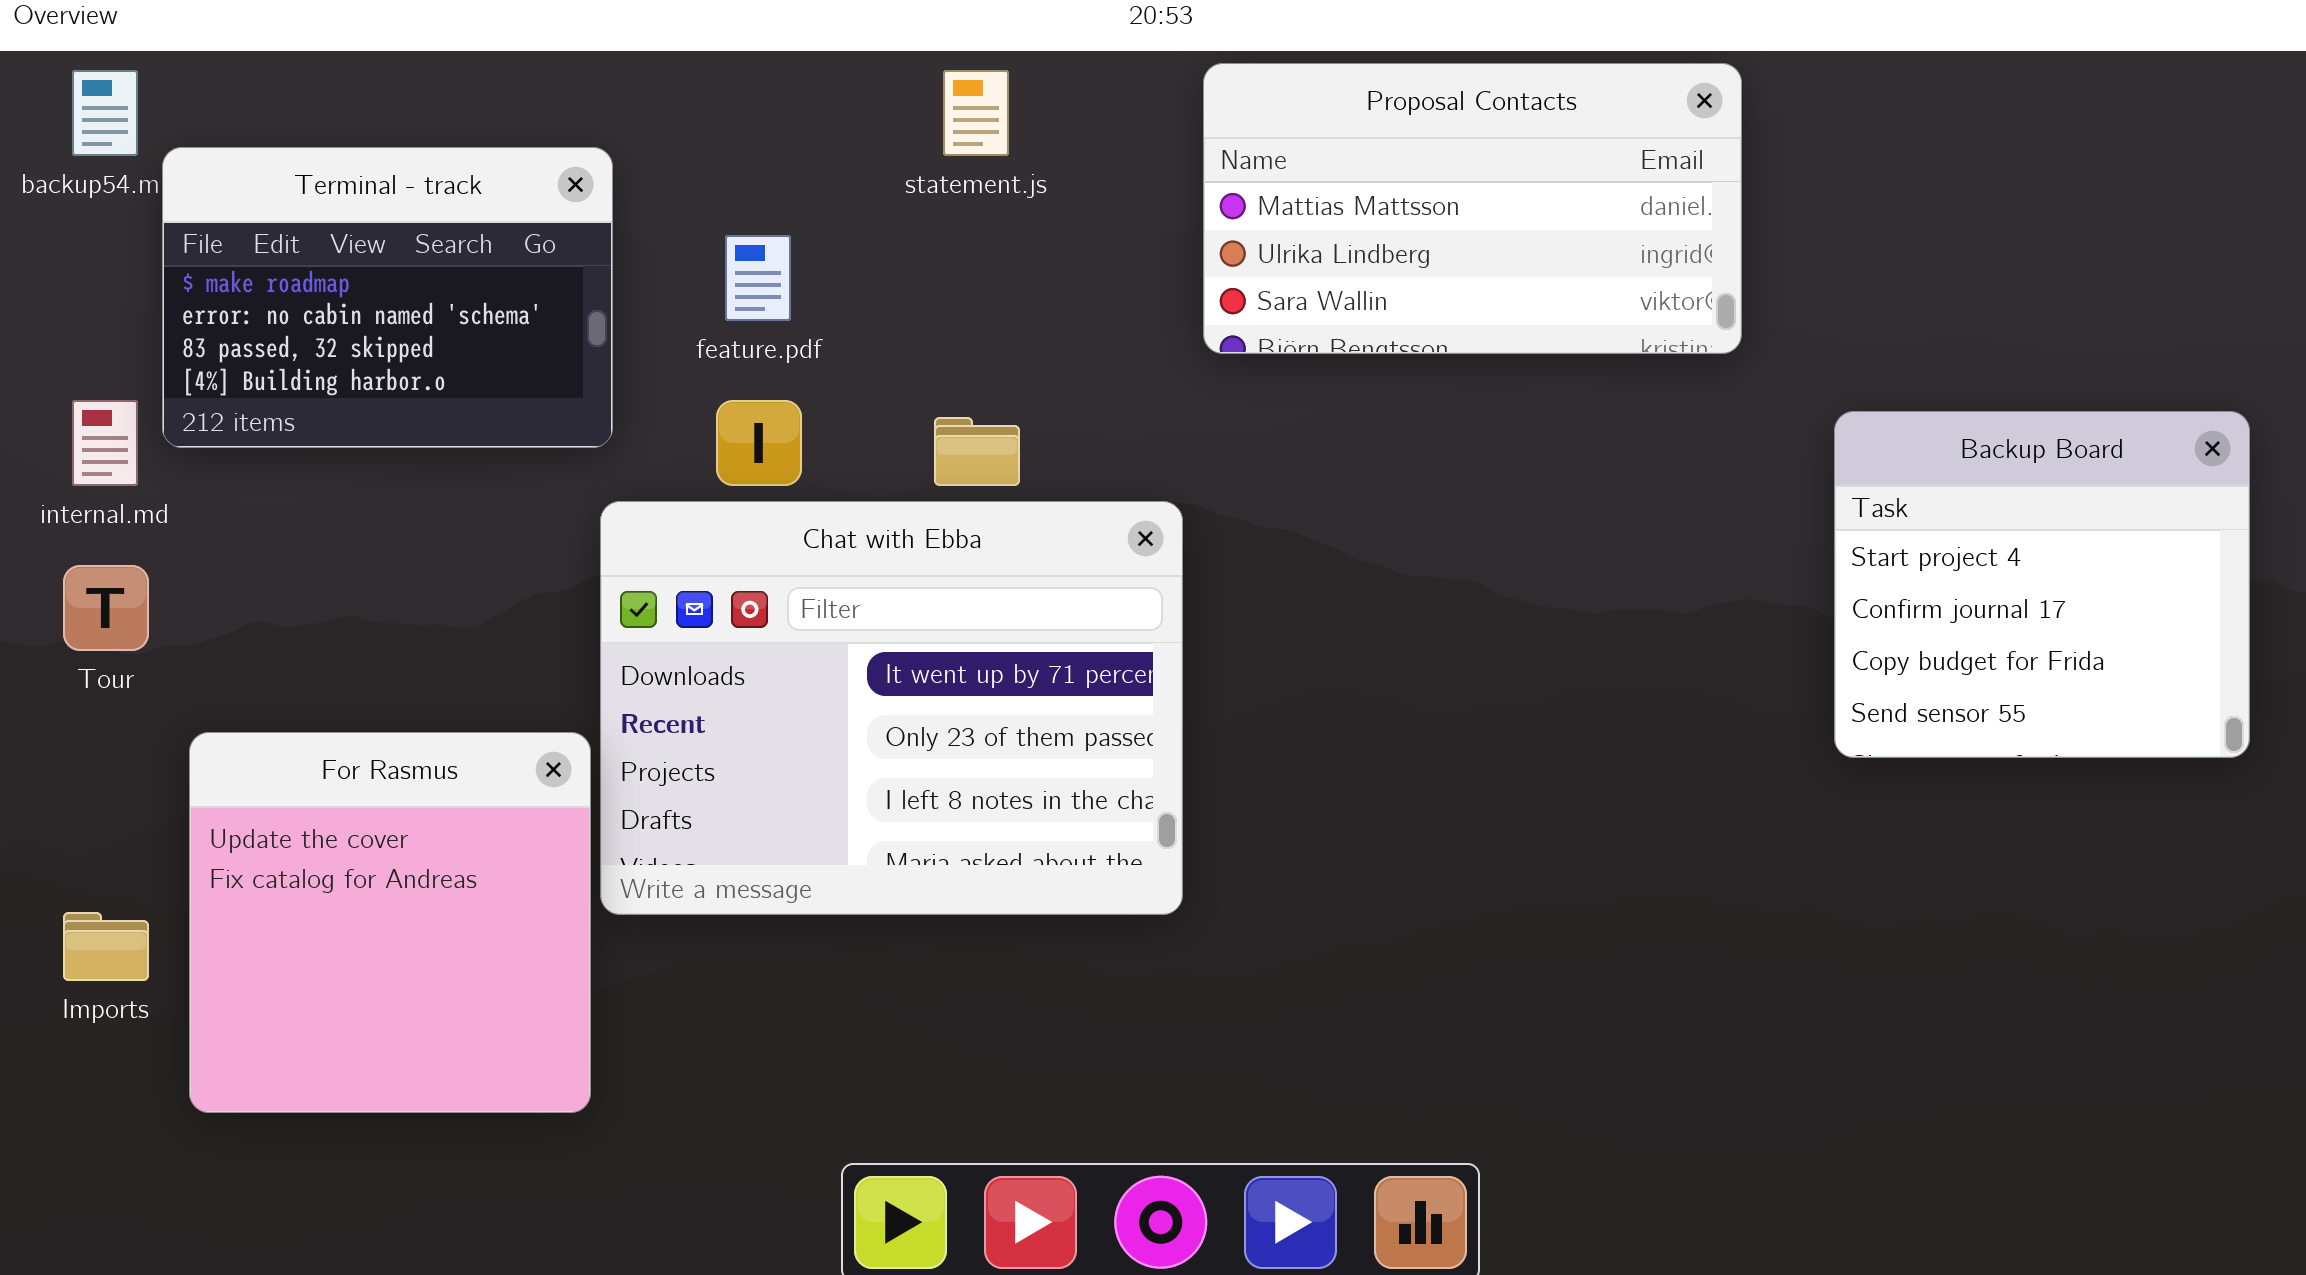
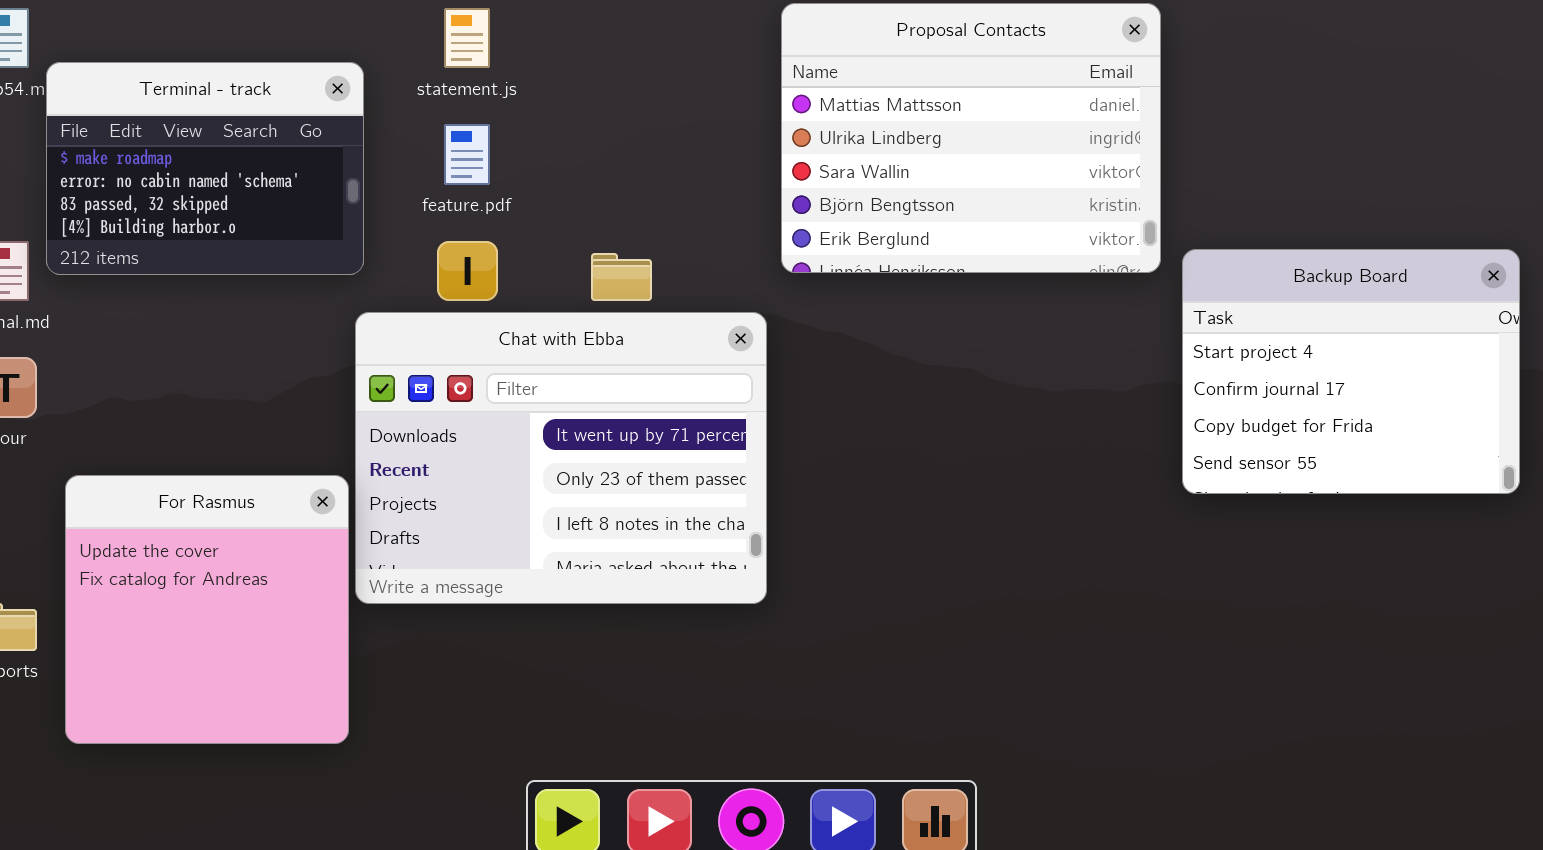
Proposal Contacts: [1203,63,1742,354] -> [781,3,1161,273], resized
statement.js: [943,70,1009,156] -> [444,8,490,68], moved
Backup Board: [1834,411,2250,758] -> [1182,249,1520,494], resized

